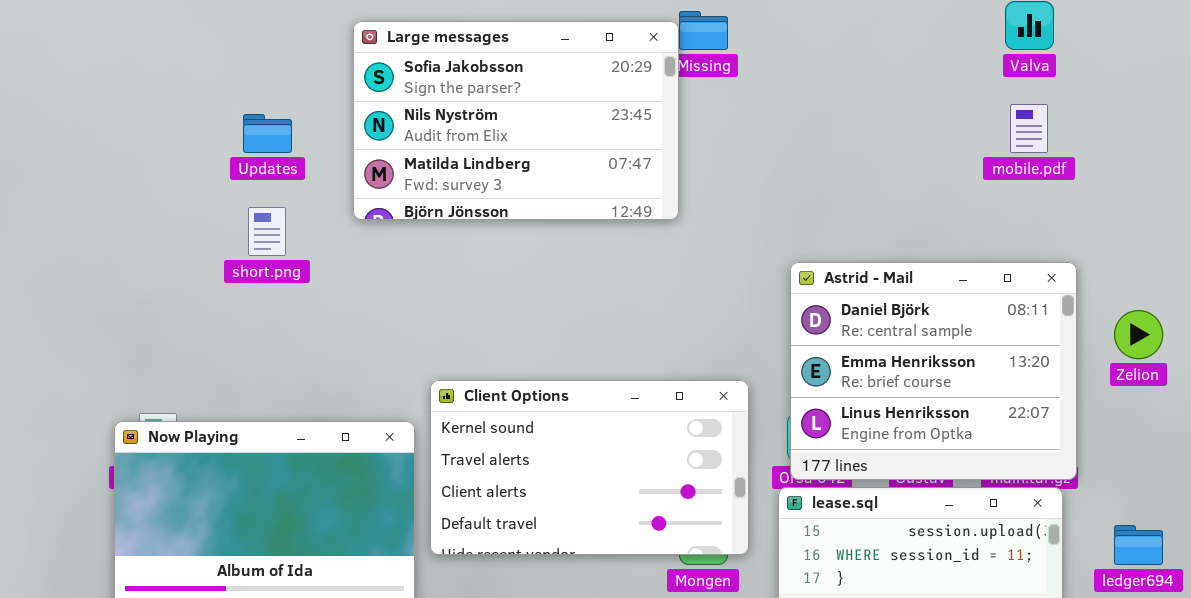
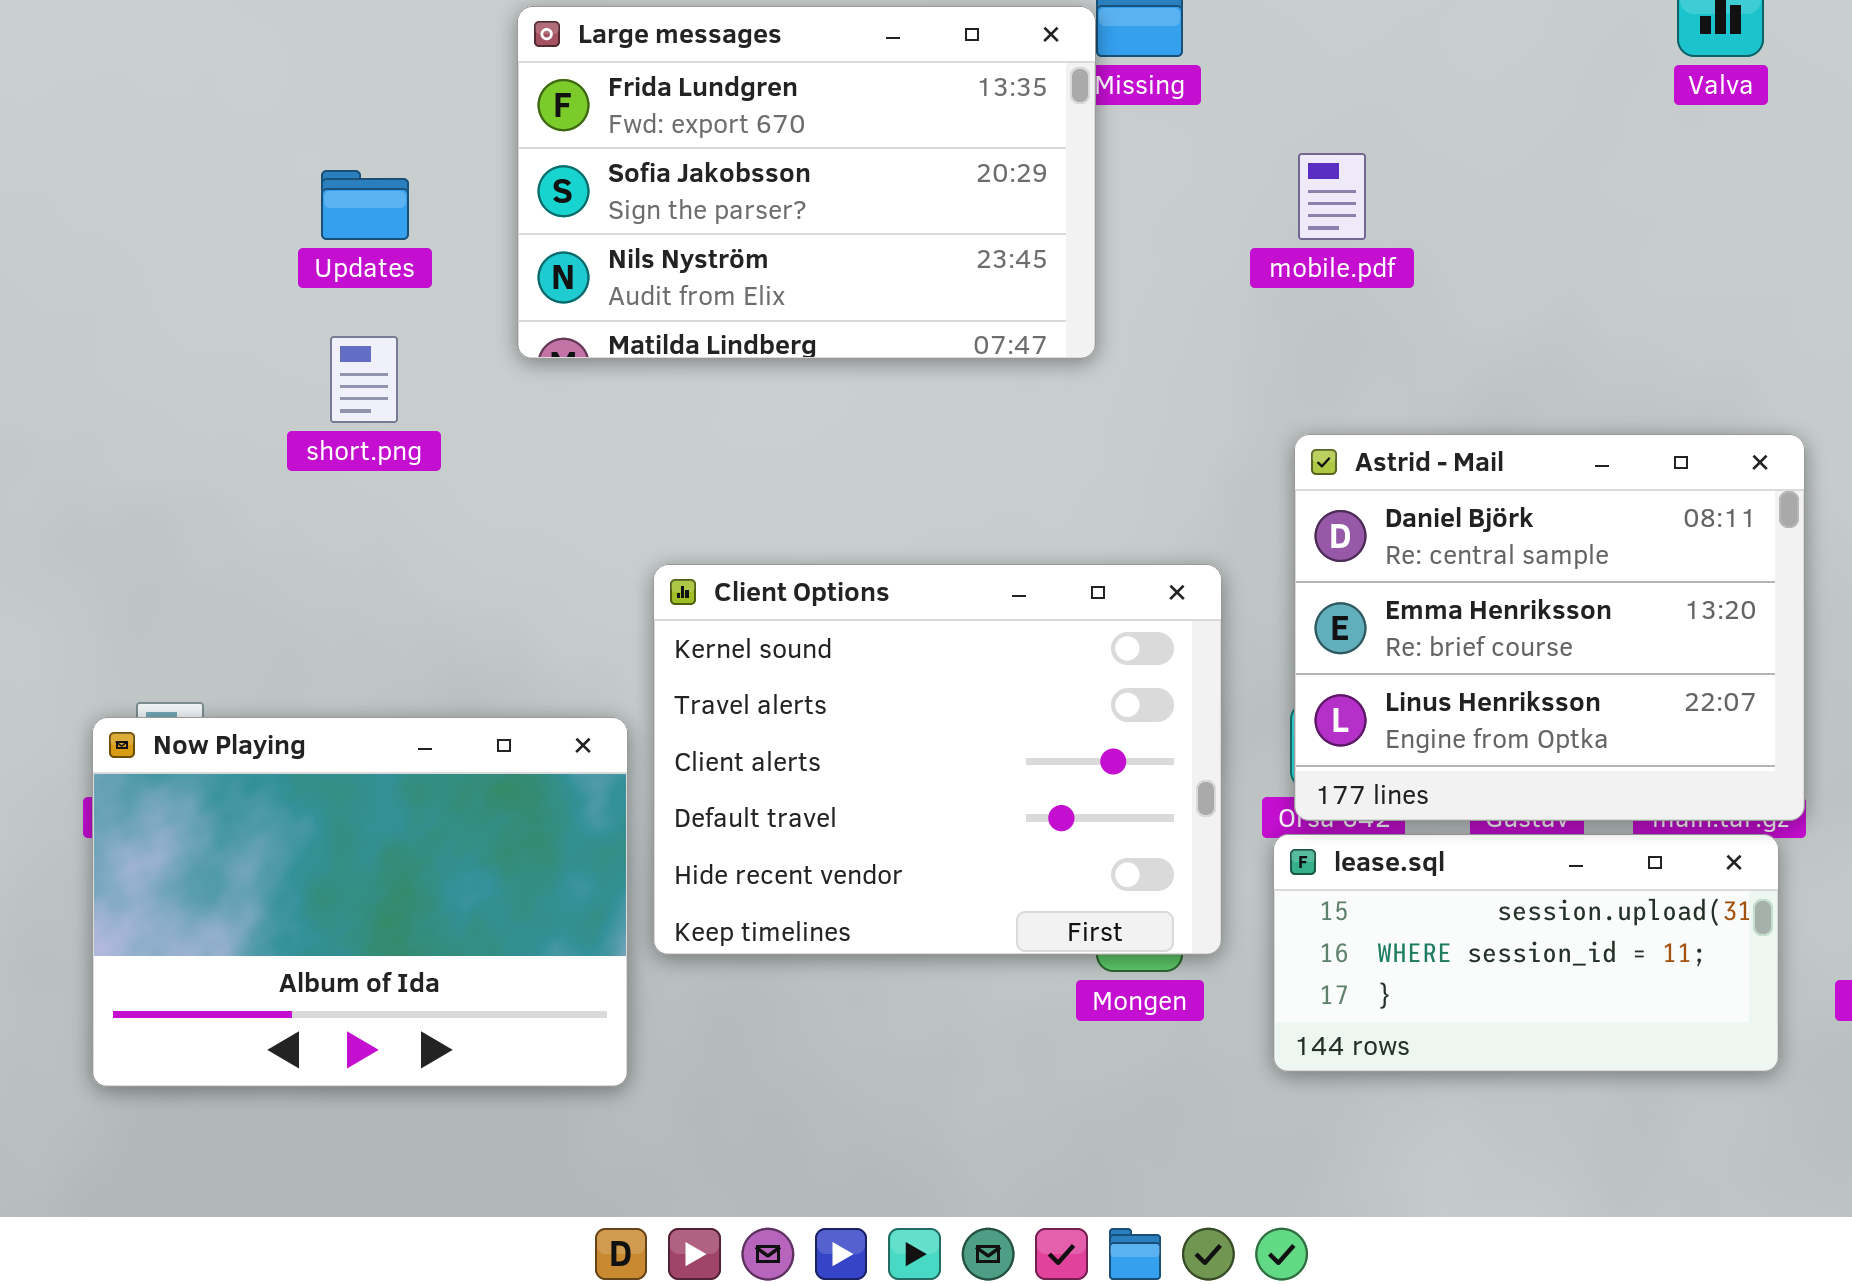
Large messages: [353,21,679,220] -> [517,6,1096,359], scrolled up 1 row
mobile.pdf: [1010,104,1048,153] -> [1298,153,1366,240], moved
Client Options: [430,380,749,555] -> [653,564,1222,955], resized

